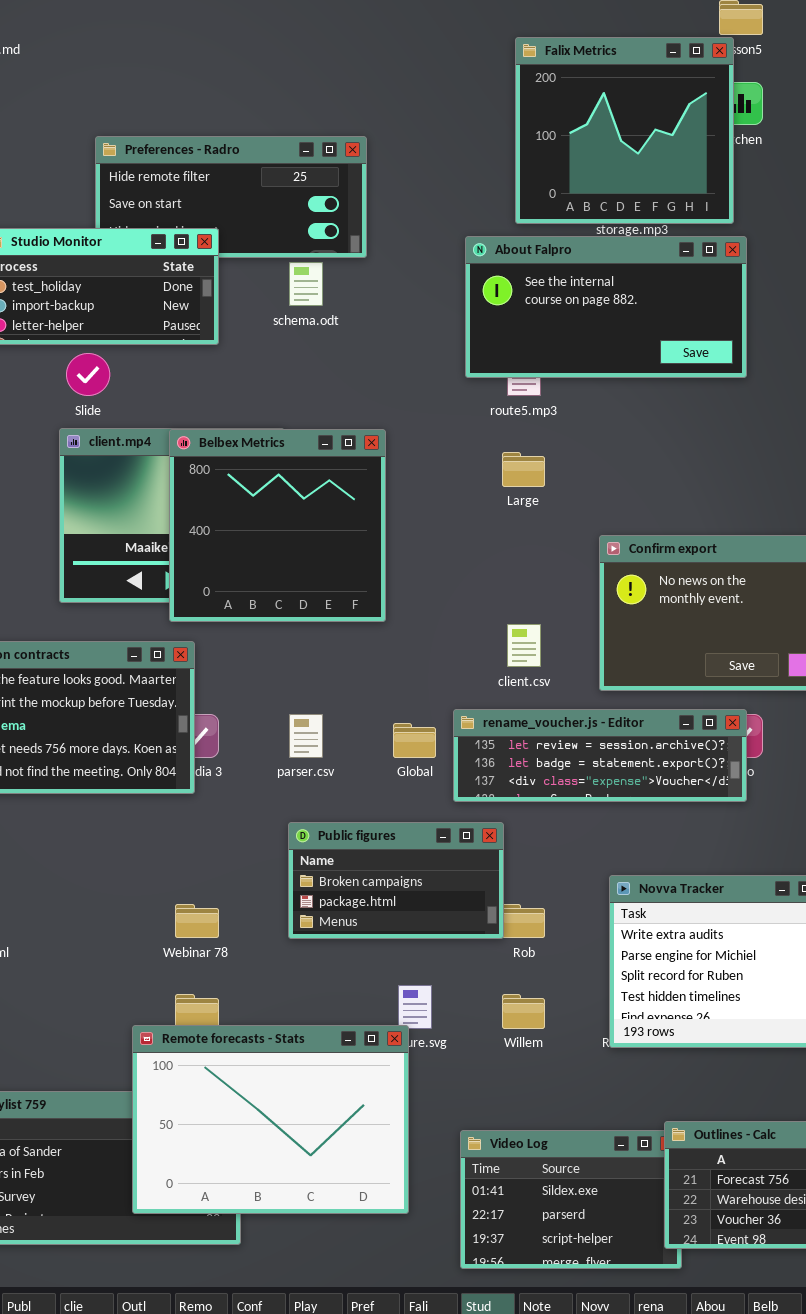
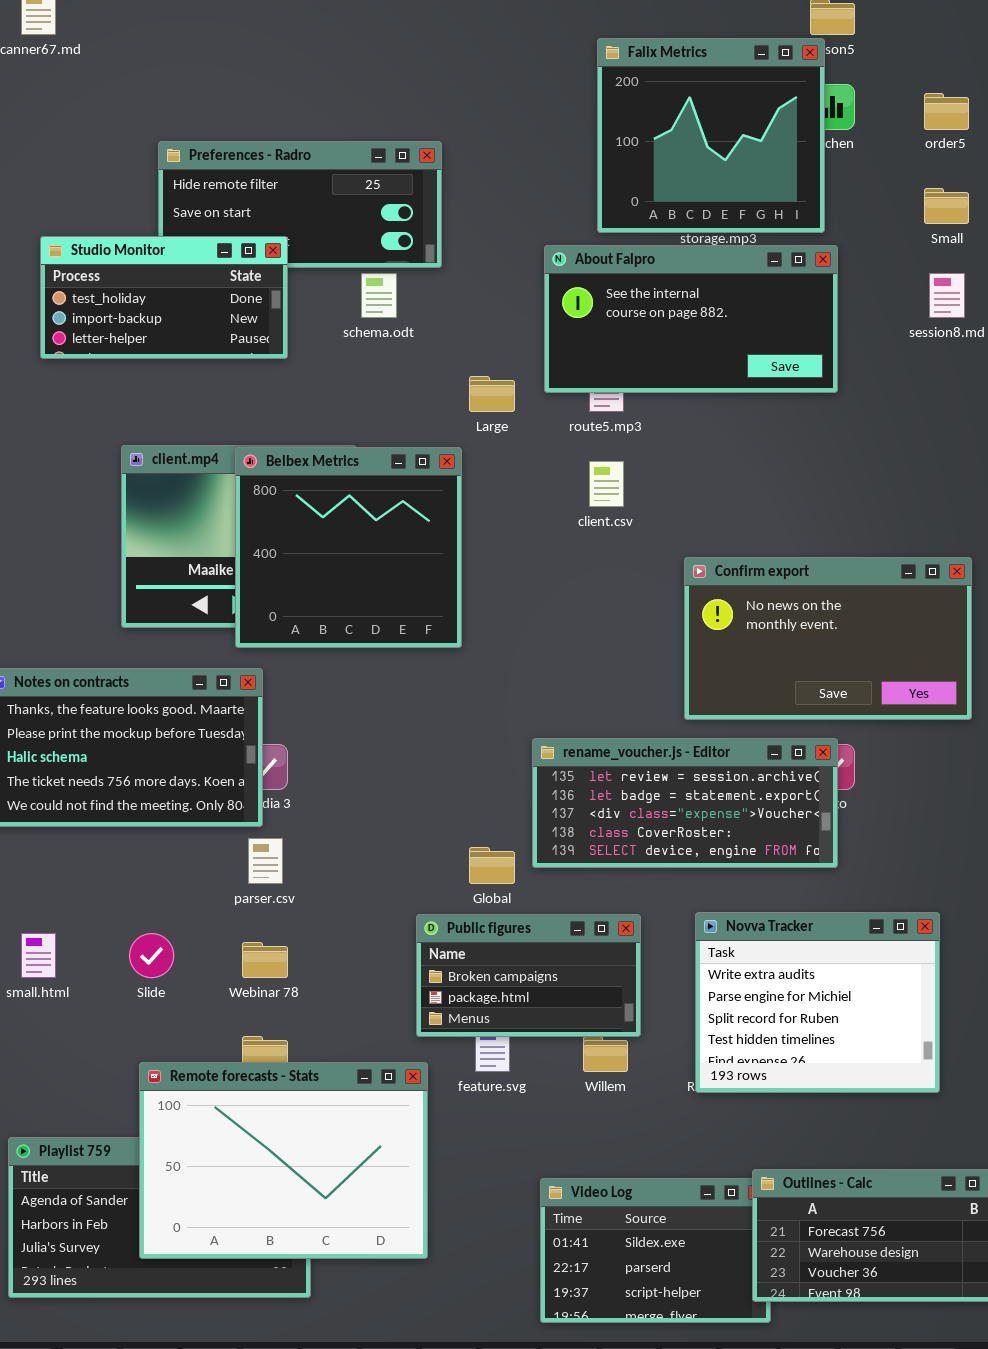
Slide: [66,353,110,396] -> [129,933,174,978], moved
Large: [502,452,545,487] -> [469,376,515,412], moved
client.csv: [507,624,541,667] -> [589,461,624,507], moved
rename_voucher.js - Editor: [453,709,747,802] -> [532,738,838,868], resized
parser.csv: [289,714,323,758] -> [248,838,283,884], moved
Global: [393,723,436,758] -> [469,847,515,884], moved
Public figures: [288,822,504,939] -> [416,914,641,1037], moved
Remote forecasts - Stats: [132,1025,409,1214] -> [139,1062,428,1259], moved

